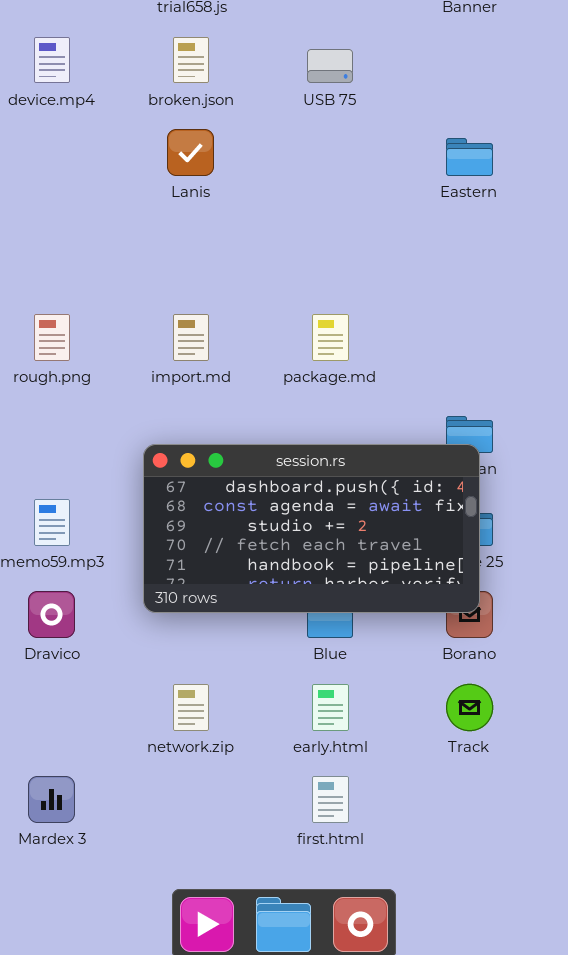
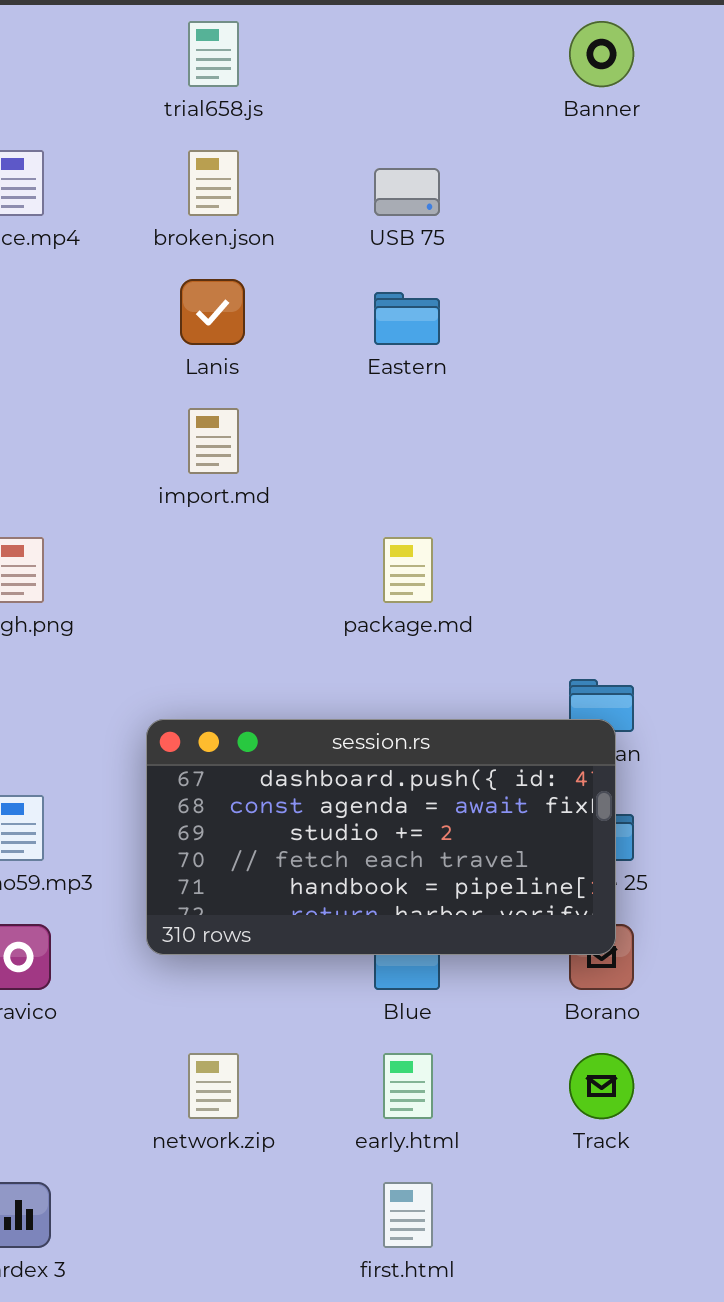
Eastern: [446,138,493,176] -> [374,292,440,345], moved
import.md: [173,314,209,361] -> [188,408,239,474], moved

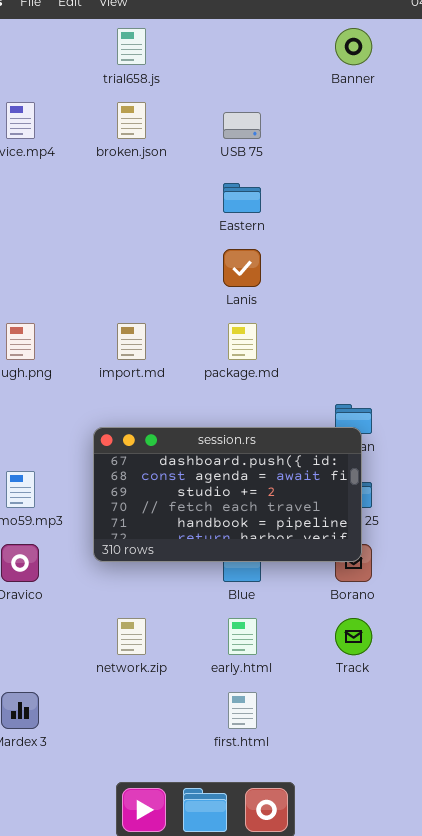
Lanis: [180,279,245,345] -> [223,249,261,287], moved
import.md: [188,408,239,474] -> [117,323,146,360], moved

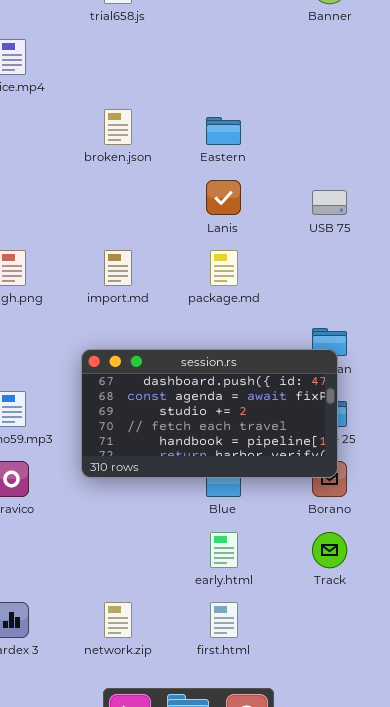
broken.json: [117,102,146,139] -> [104,109,132,145], moved
USB 75: [223,112,261,139] -> [312,190,347,215], moved
network.zip: [117,618,146,655] -> [104,602,132,638], moved

